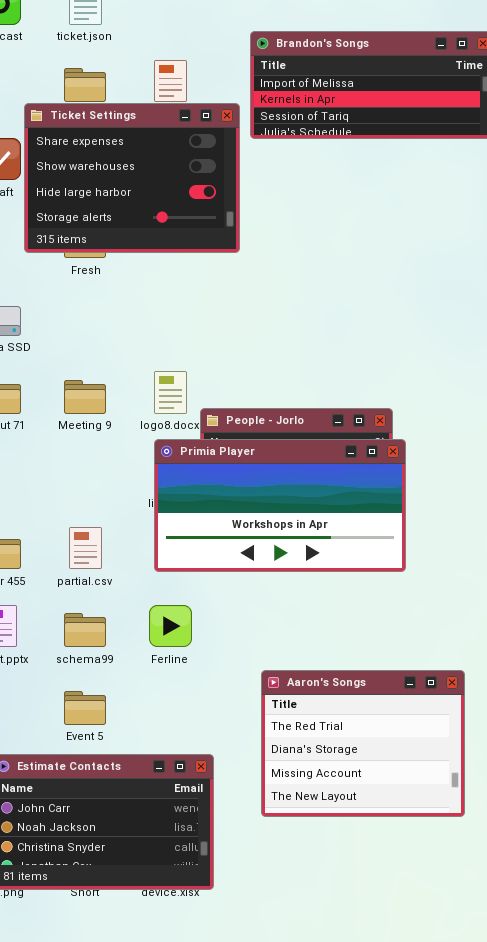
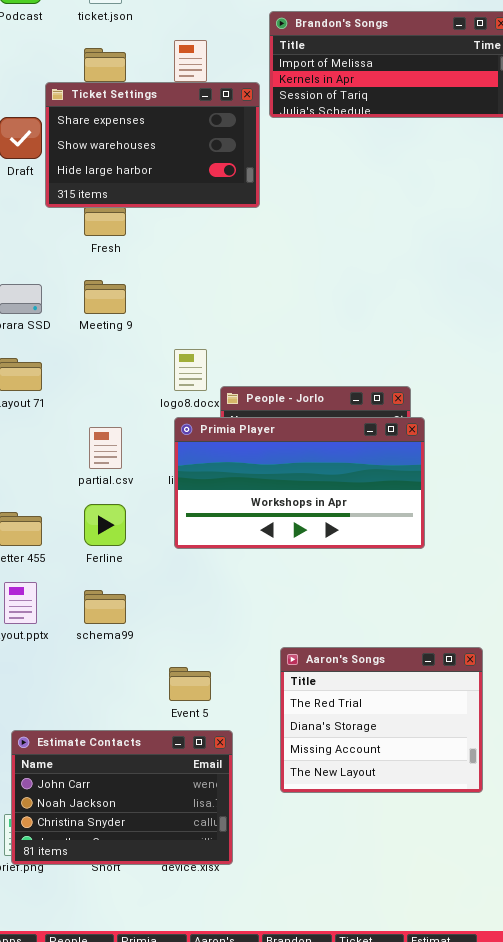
Ticket Settings: [24,103,240,253] -> [45,82,260,208], resized
Meeting 9: [64,380,106,414] -> [84,280,126,314], moved
partial.csv: [69,527,102,569] -> [89,427,122,469], moved
Ferline: [149,605,192,647] -> [84,504,126,546], moved
Event 5: [64,691,106,725] -> [169,667,211,701], moved

